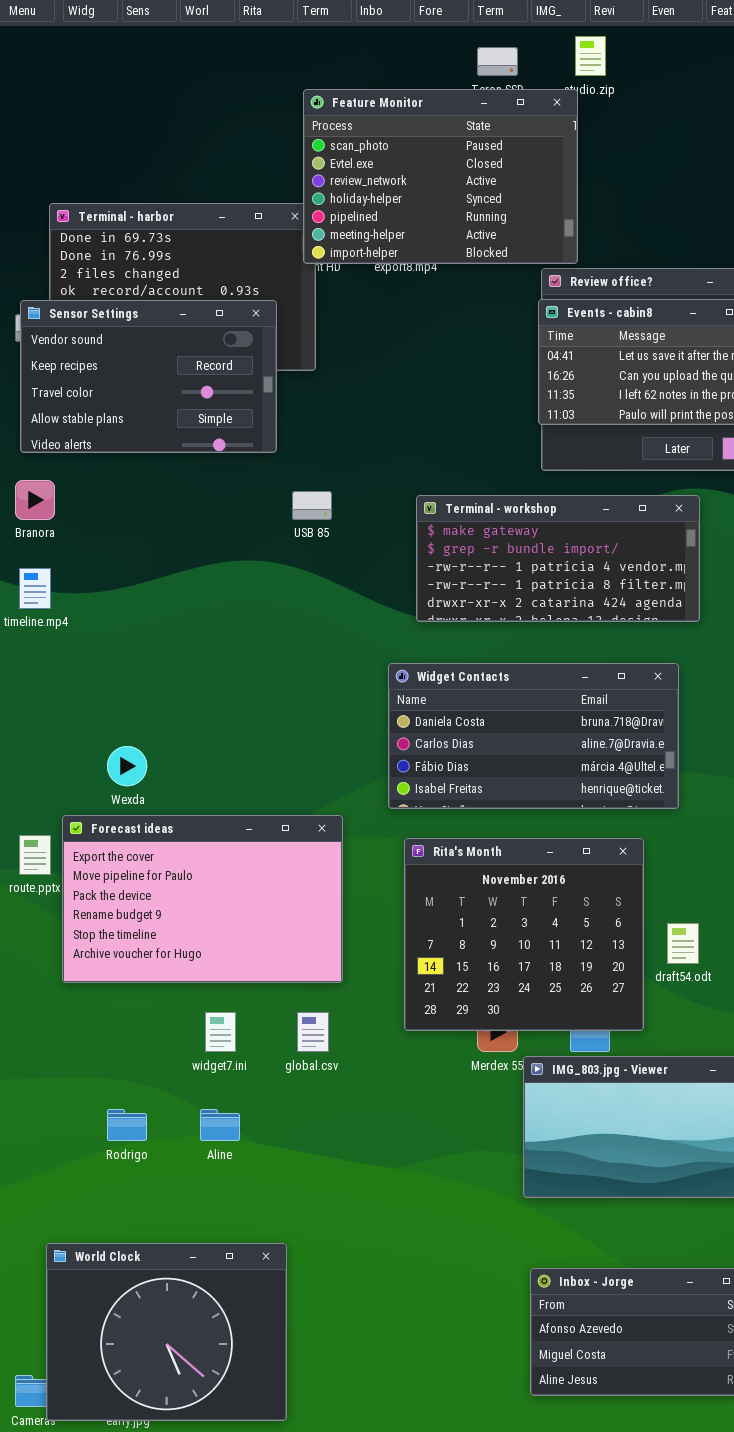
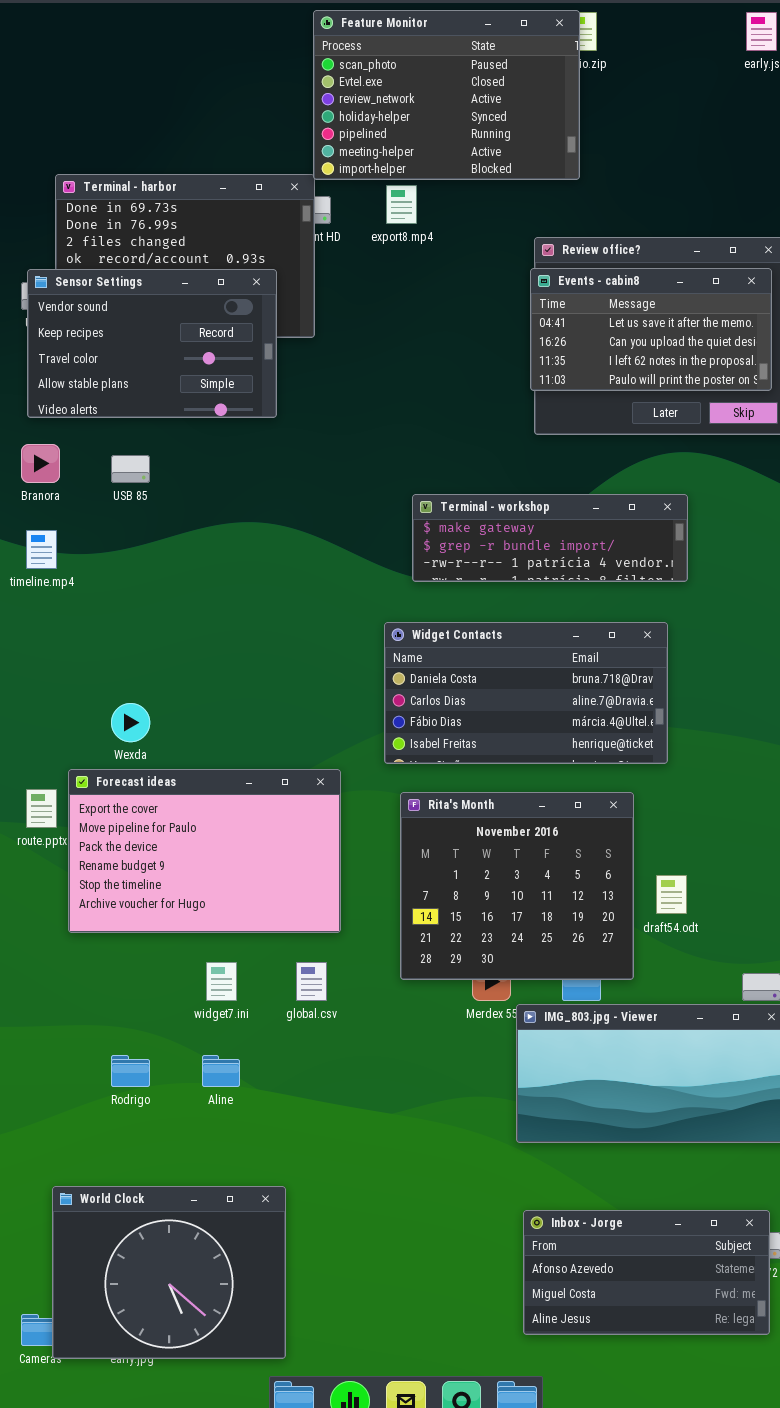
Feature Monitor: [303,89,578,264] -> [313,10,580,180], moved
USB 85: [292,491,332,520] -> [111,455,150,483], moved
Terminal - workshop: [416,495,700,622] -> [412,494,688,582], resized

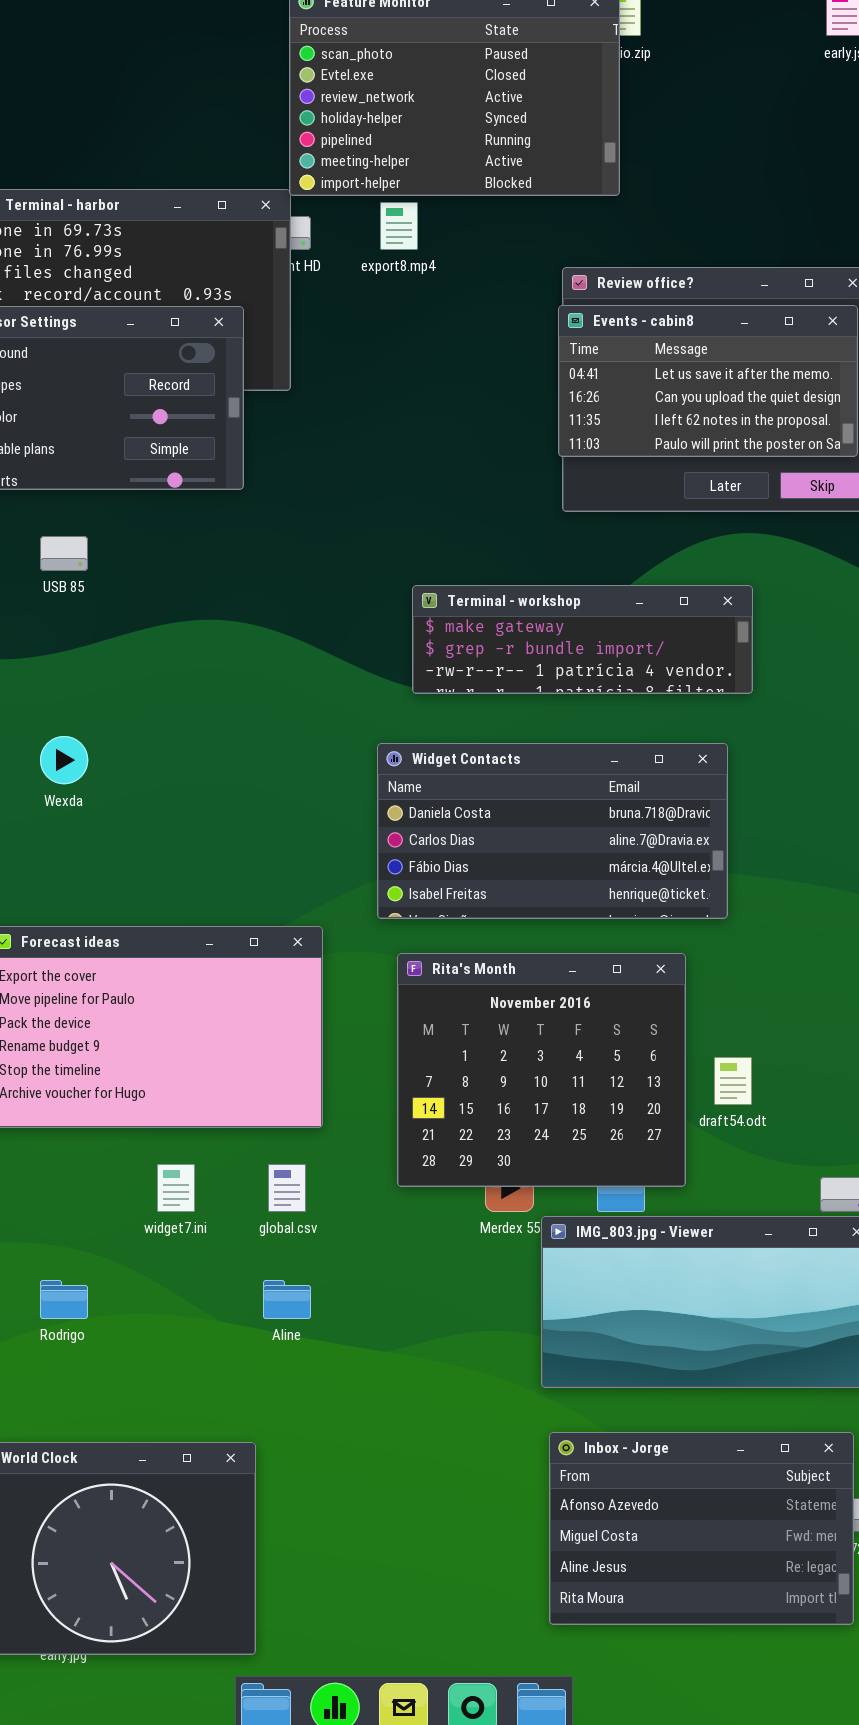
Wexda: [111,703,150,742] -> [40,736,88,784], moved
Aline: [202,1055,240,1087] -> [263,1280,311,1319], moved
Inbox - Jorge: [523,1210,770,1335] -> [549,1432,854,1625], resized

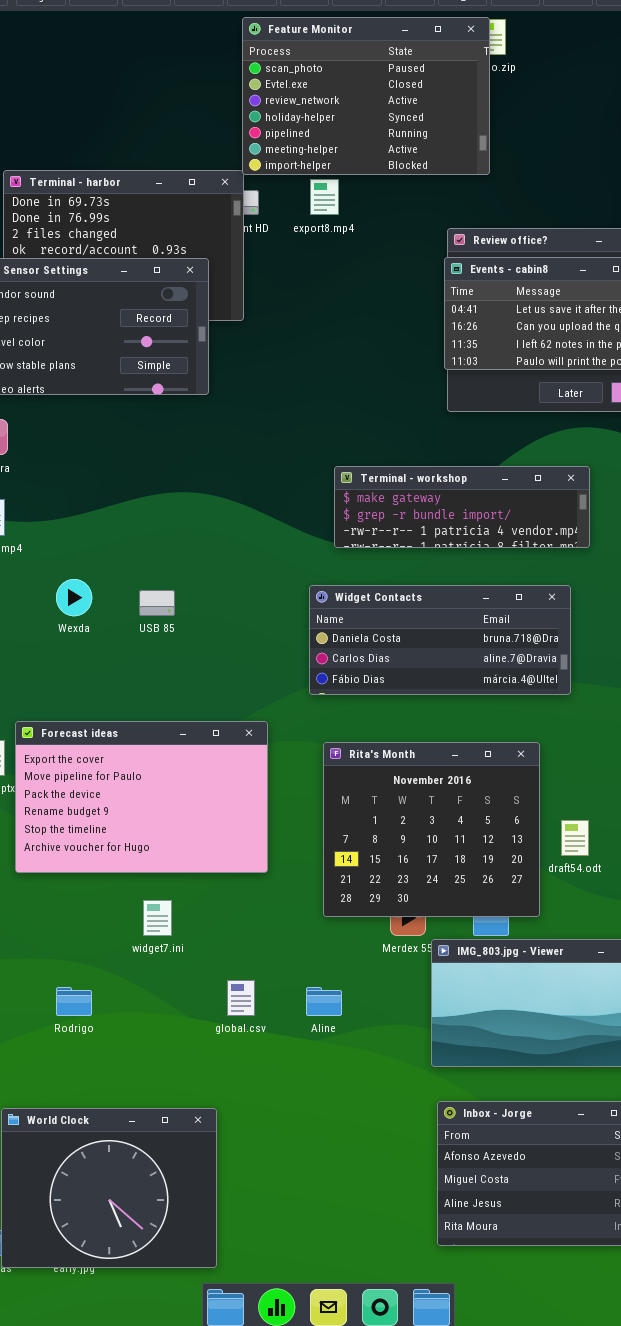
USB 85: [40,536,88,571] -> [139,590,175,616], moved
Widget Contacts: [377,743,728,919] -> [309,585,571,695], resized
global.csv: [268,1164,306,1212] -> [227,980,255,1016], moved
Aline: [263,1280,311,1319] -> [306,987,342,1016], moved

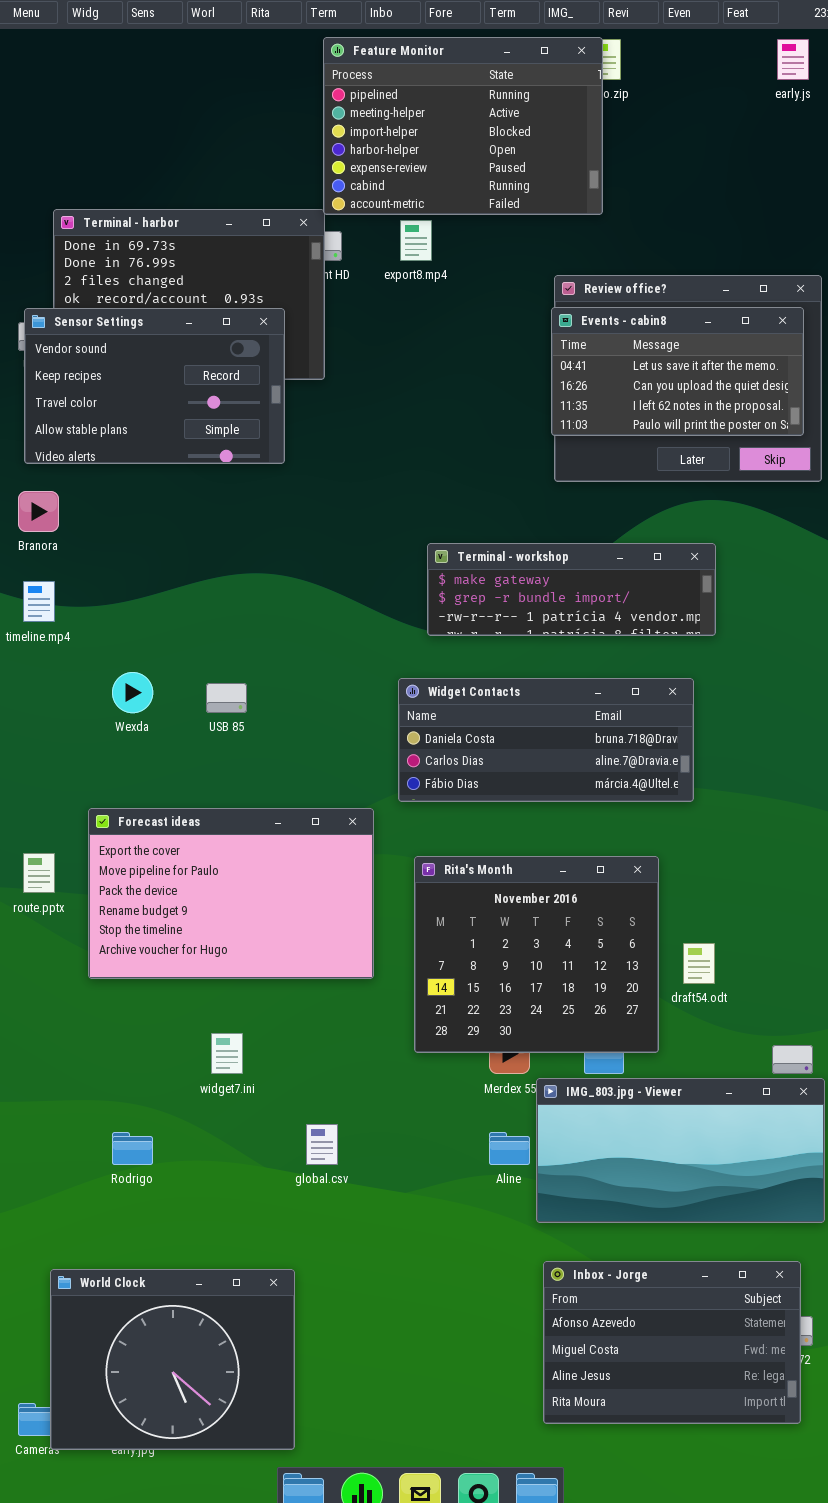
Feature Monitor: [242,17,490,175] -> [323,37,603,215], scrolled down 4 rows
Forecast ideas: [15,721,268,873] -> [88,808,374,979], moved
Aline: [306,987,342,1016] -> [489,1132,530,1165], moved

